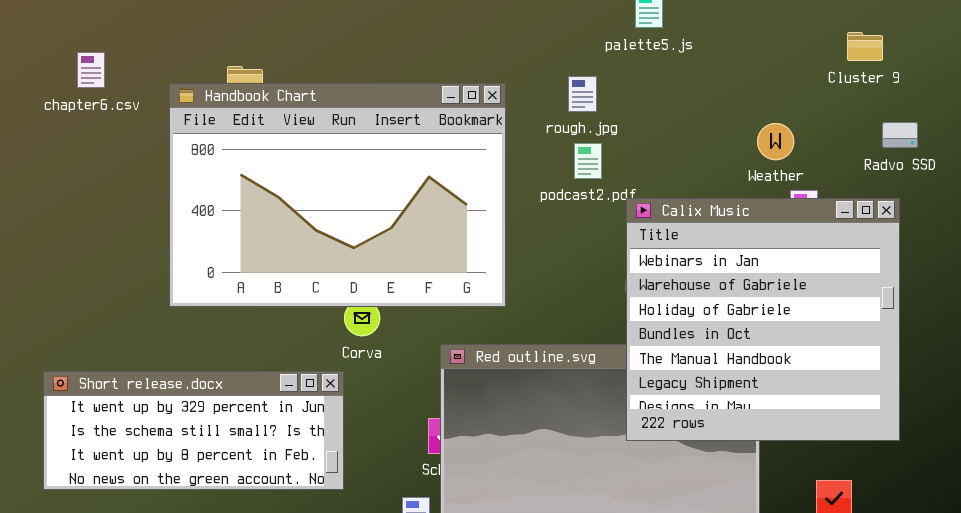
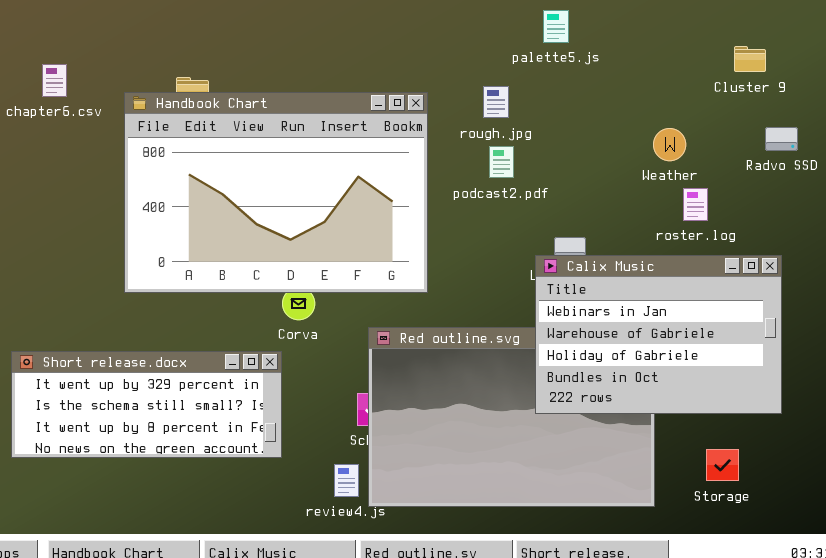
Calix Music: [626,198,900,441] -> [535,255,782,414], resized

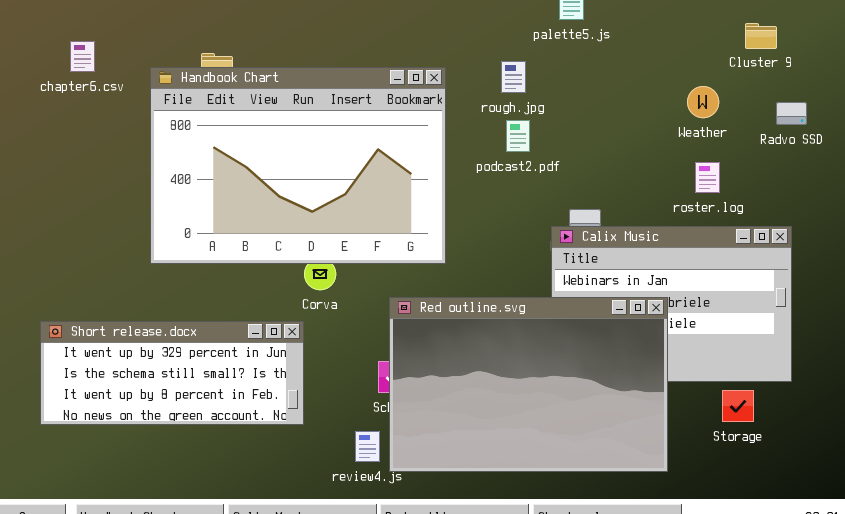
Weather: [653,128,686,161] -> [687,86,719,118], moved
Red outline.svg: [368,327,655,507] -> [389,297,668,472], raised
Storage: [706,449,739,481] -> [722,390,754,422], moved

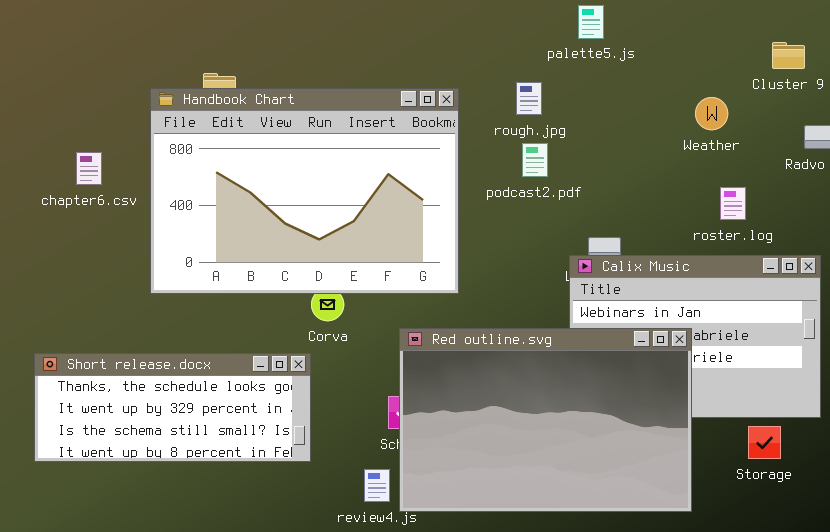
chapter6.csv: [70,41,95,72] -> [76,152,102,185], moved
Weather: [687,86,719,118] -> [695,97,728,130], moved
Short release.docx: [40,321,304,425] -> [34,353,311,462], scrolled up 1 row

